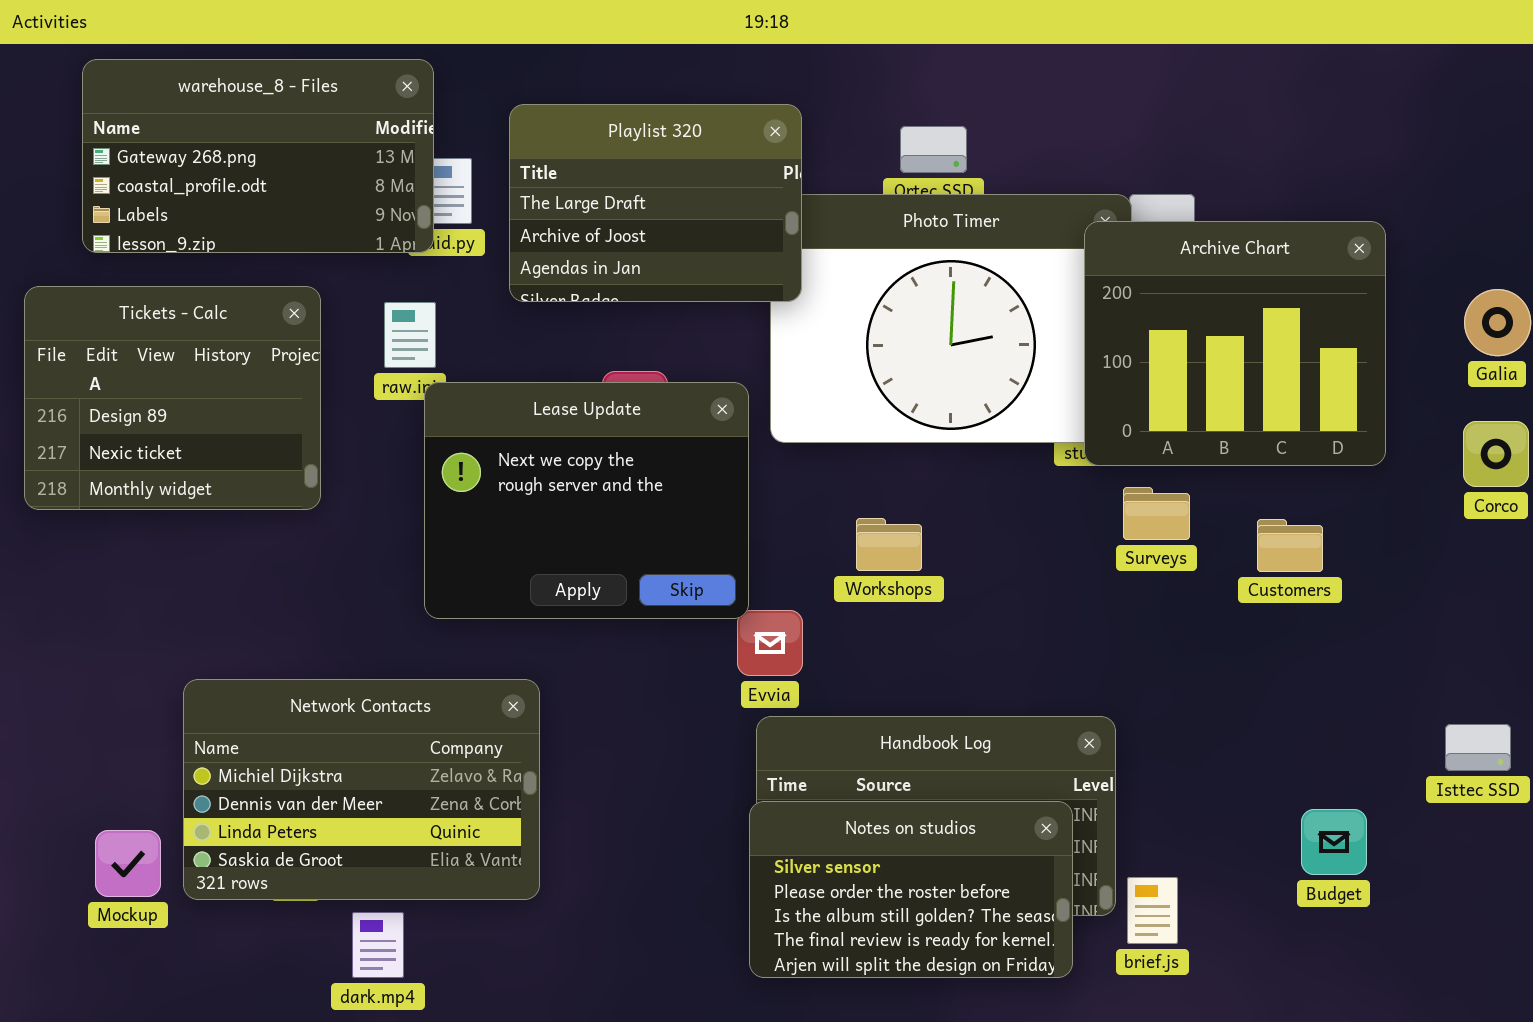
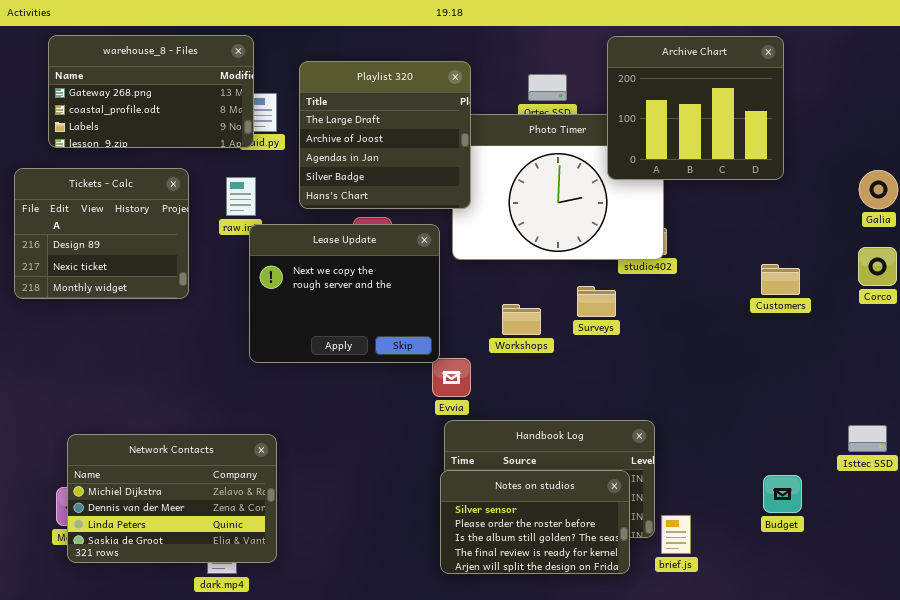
Playlist 320: [509,104,802,302] -> [299,61,471,209], resized
Archive Chart: [1084,221,1386,466] -> [607,36,784,180], moved
Surveys: [1123,487,1190,540] -> [577,286,616,317], moved
Customers: [1257,519,1323,572] -> [761,264,800,295], moved
Network Contacts: [183,679,540,900] -> [67,434,277,563], moved

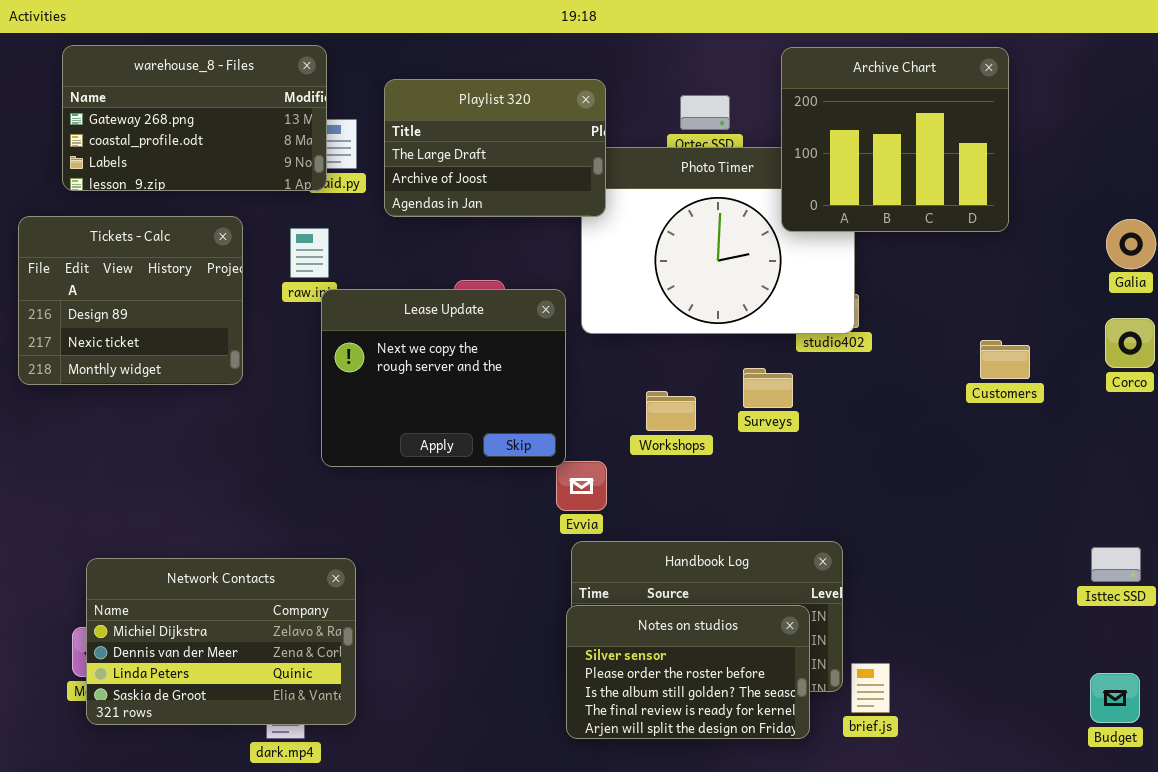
Playlist 320: [299,61,471,209] -> [384,79,606,217], resized
Budget: [763,475,802,513] -> [1090,673,1140,723], moved

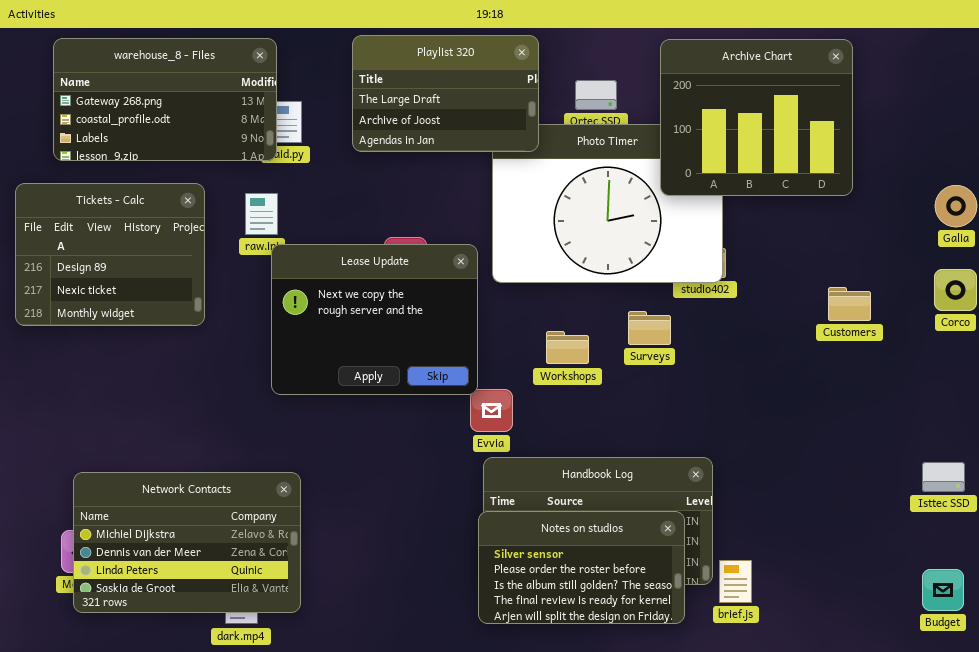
Playlist 320: [384,79,606,217] -> [352,35,539,152], moved

